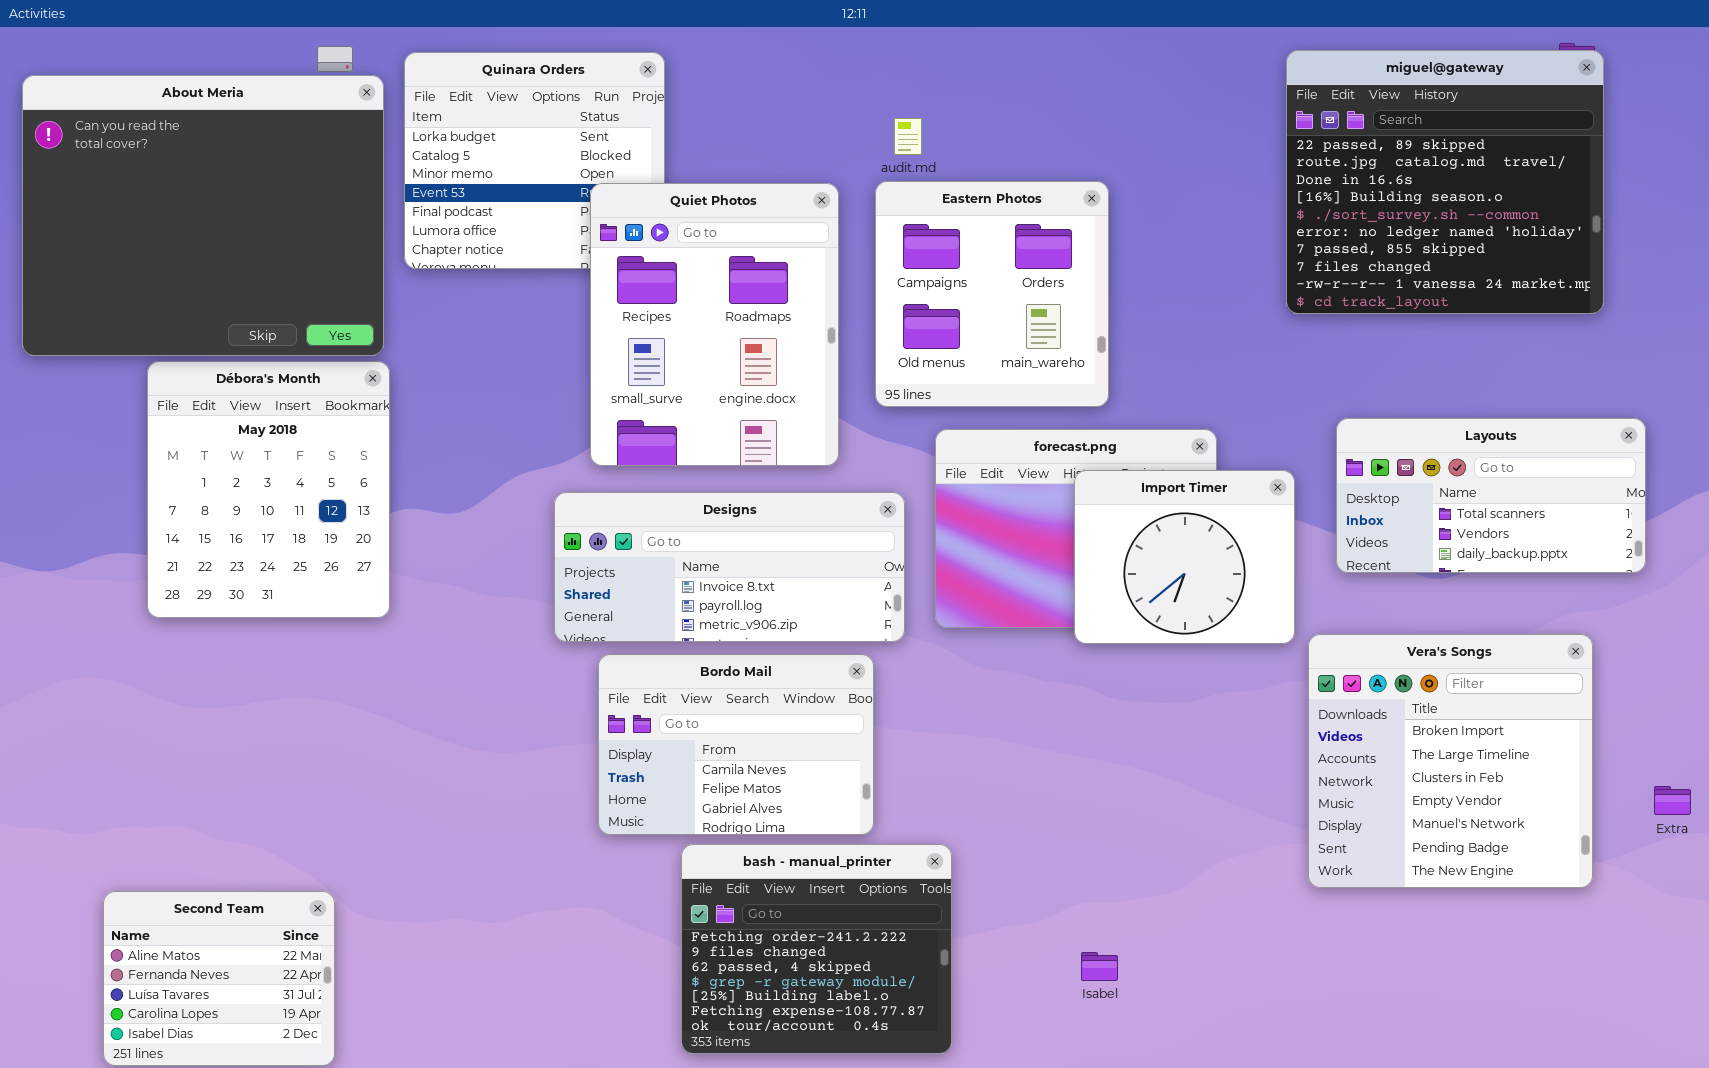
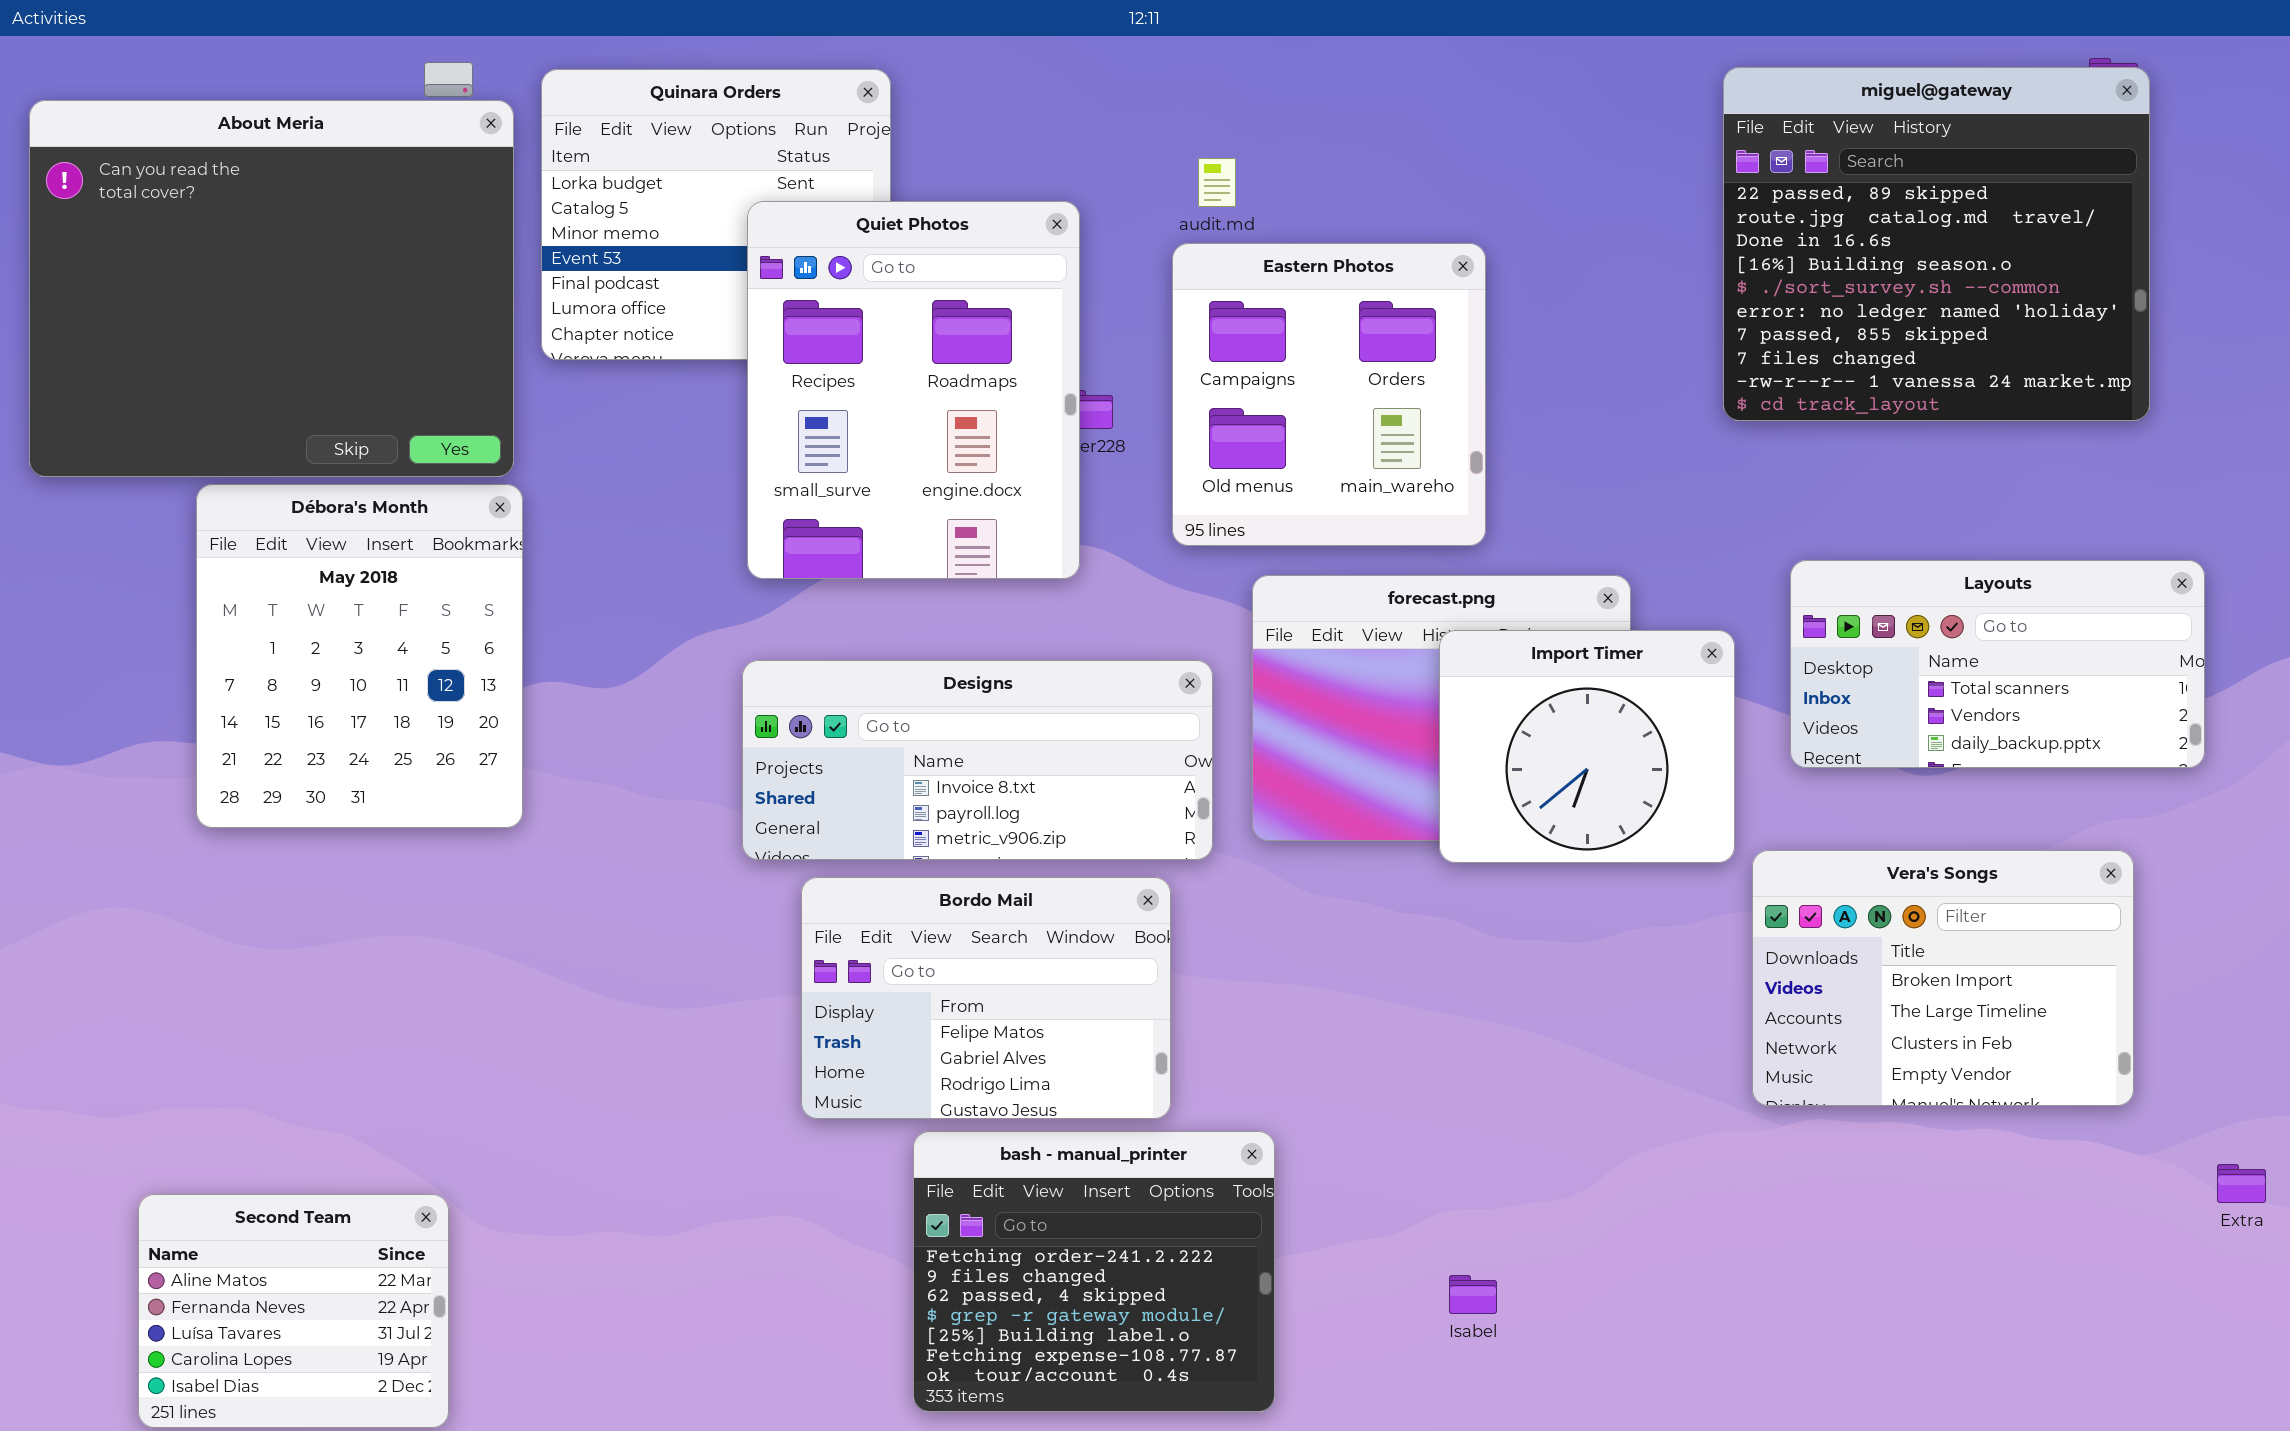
Quiet Photos: [590,183,839,466] -> [747,201,1080,579], moved
Vera's Songs: [1308,634,1593,888] -> [1752,850,2134,1106], resized
Bordo Mail: [598,654,874,835] -> [801,877,1171,1119], scrolled down 1 row
Extra: [1654,786,1691,815] -> [2217,1164,2266,1203], moved

